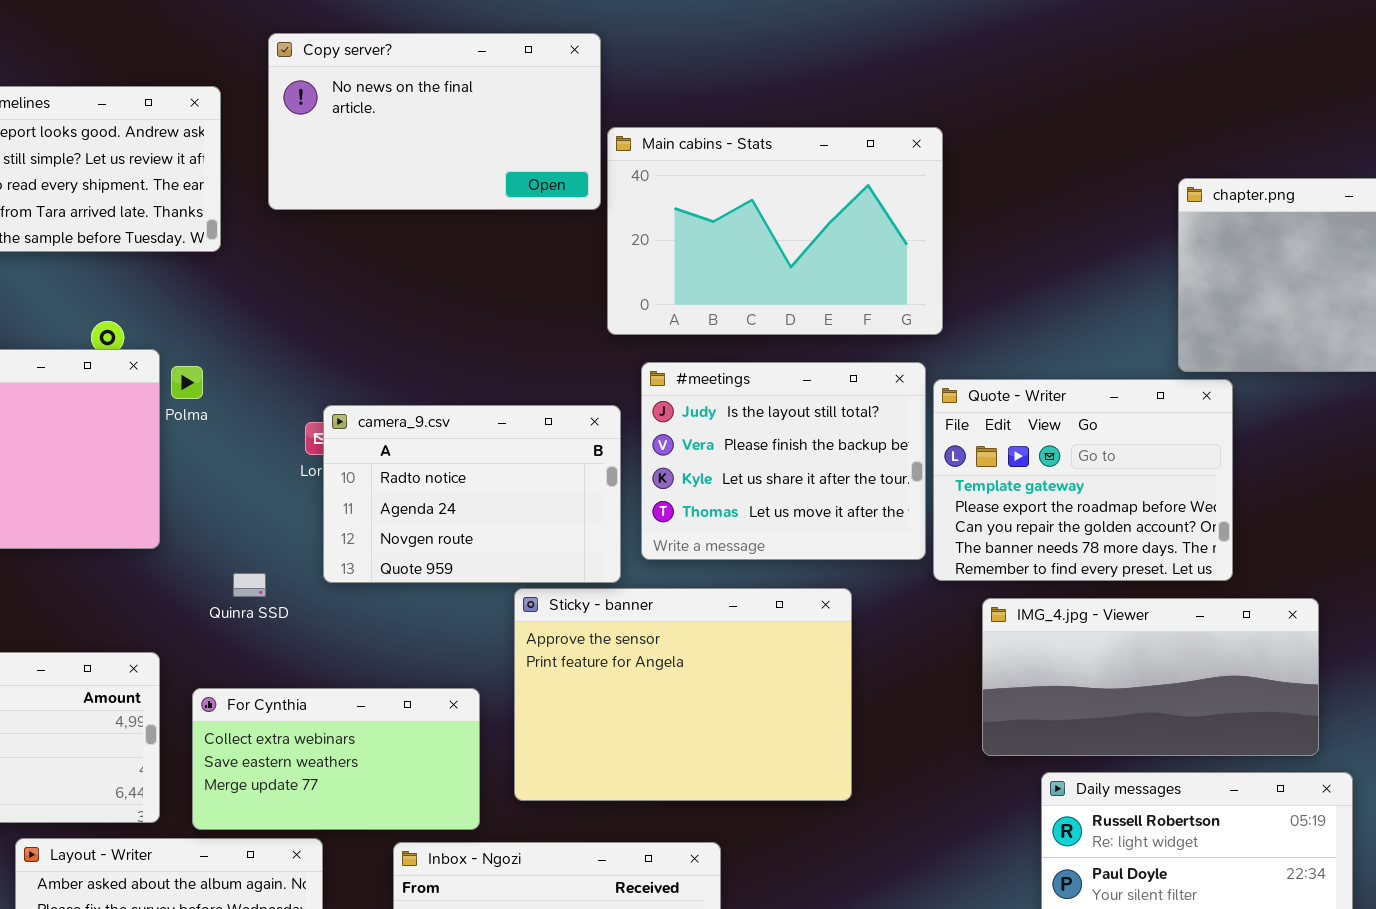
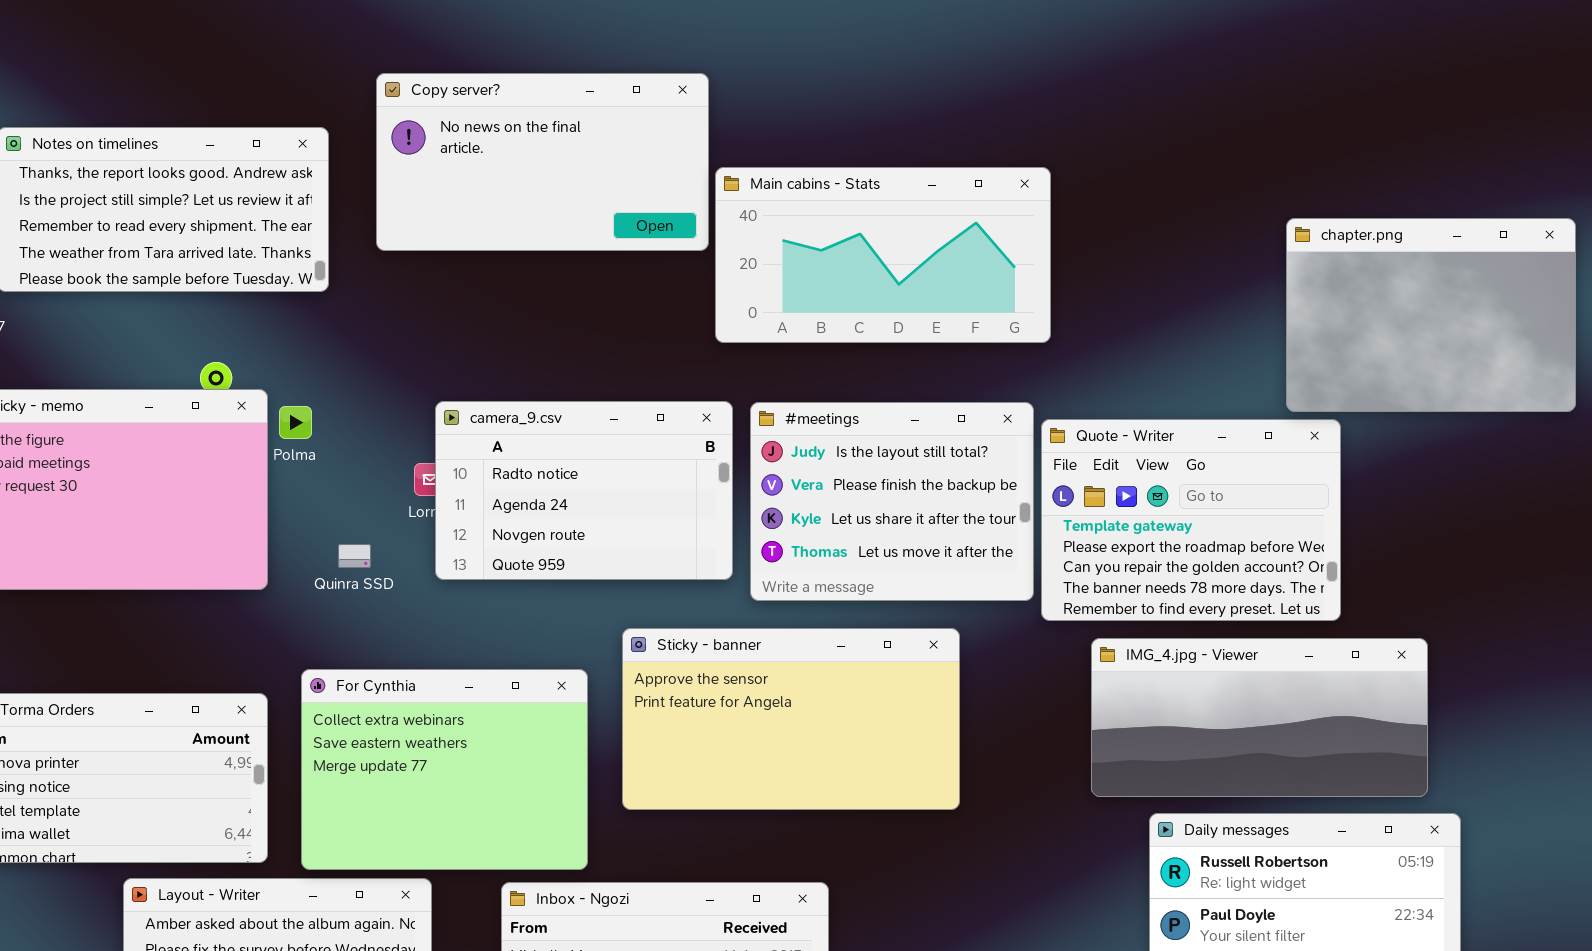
Main cabins - Stats: [607,127,943,335] -> [715,167,1051,343], resized
camera_9.csv: [323,405,621,583] -> [435,401,733,580], moved
Quinra SSD: [233,573,266,597] -> [338,544,371,568], moved
Sticky - banner: [514,588,852,801] -> [622,628,960,810], resized
For Cynthia: [192,688,480,830] -> [301,669,588,870], resized

